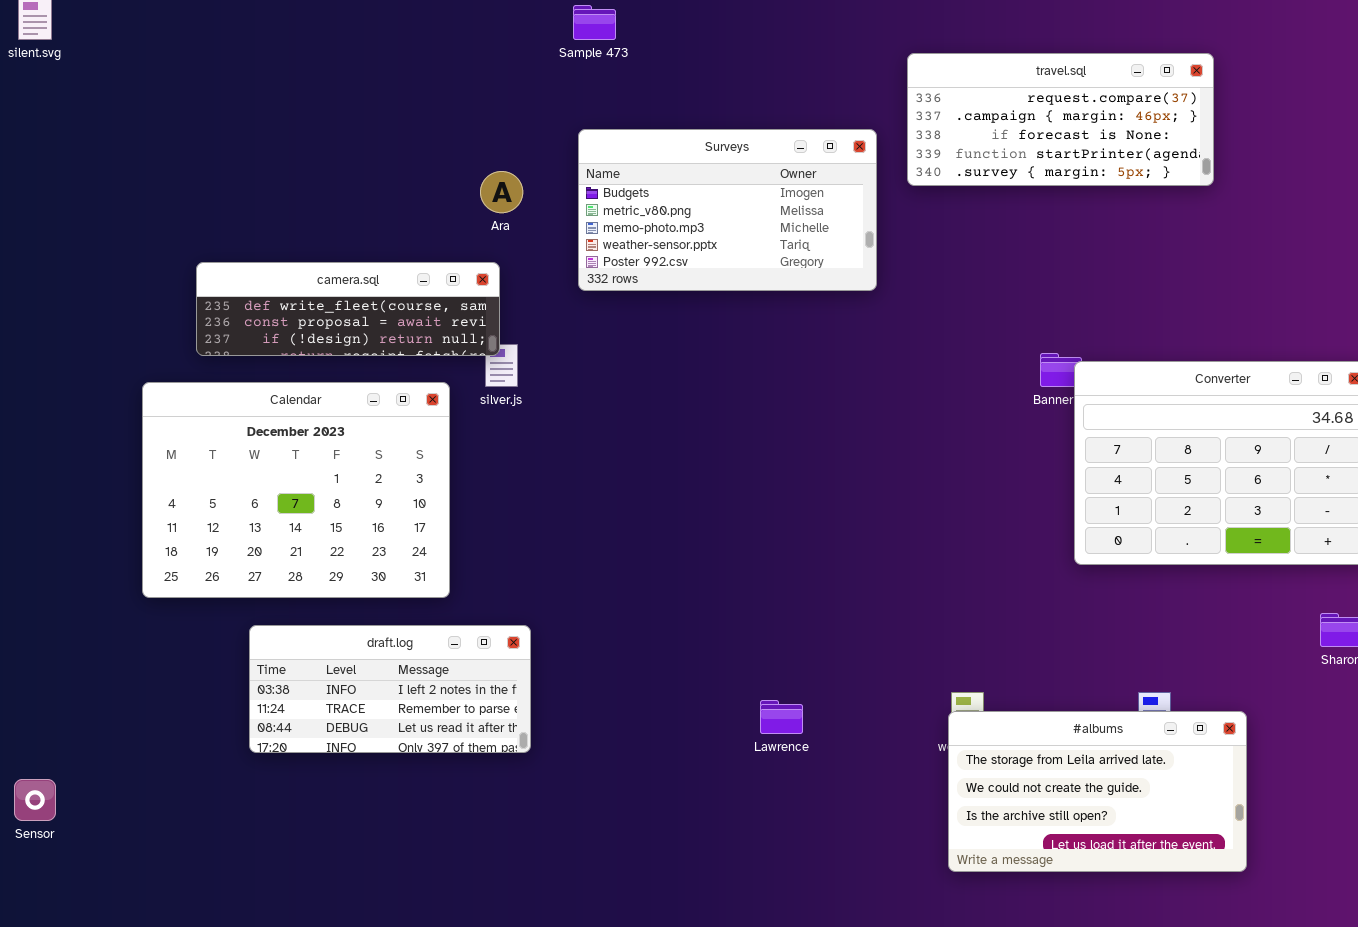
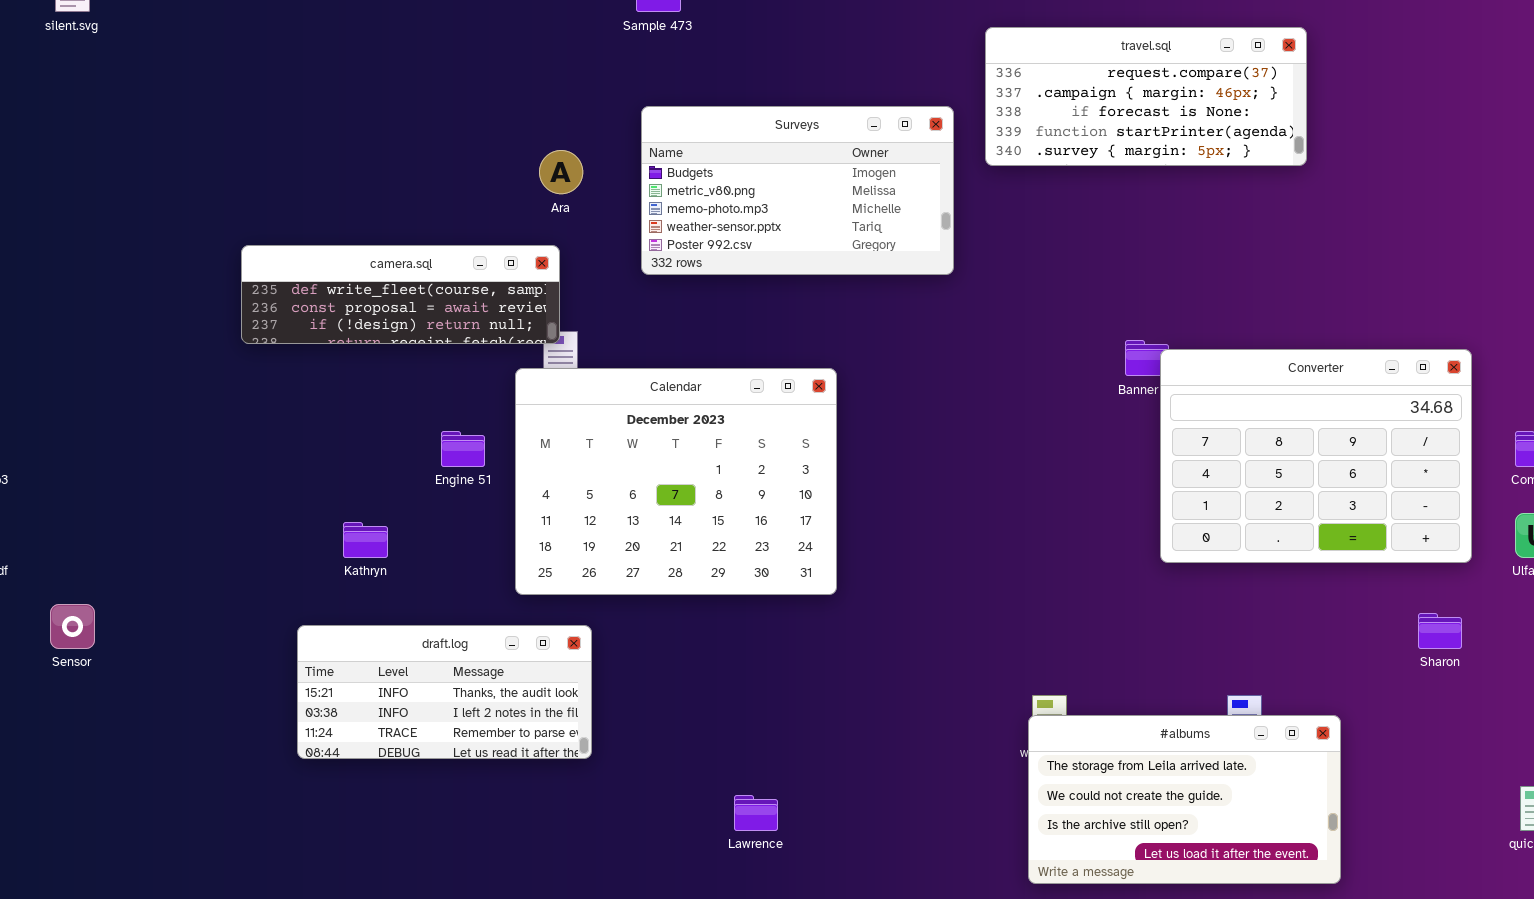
Calendar: [142,382,450,598] -> [515,368,837,595], moved
draft.log: [249,625,531,753] -> [297,625,592,759], scrolled up 1 row
Lawrence: [760,700,803,734] -> [734,795,778,831], moved
Sensor: [14,779,56,821] -> [50,604,95,649], moved

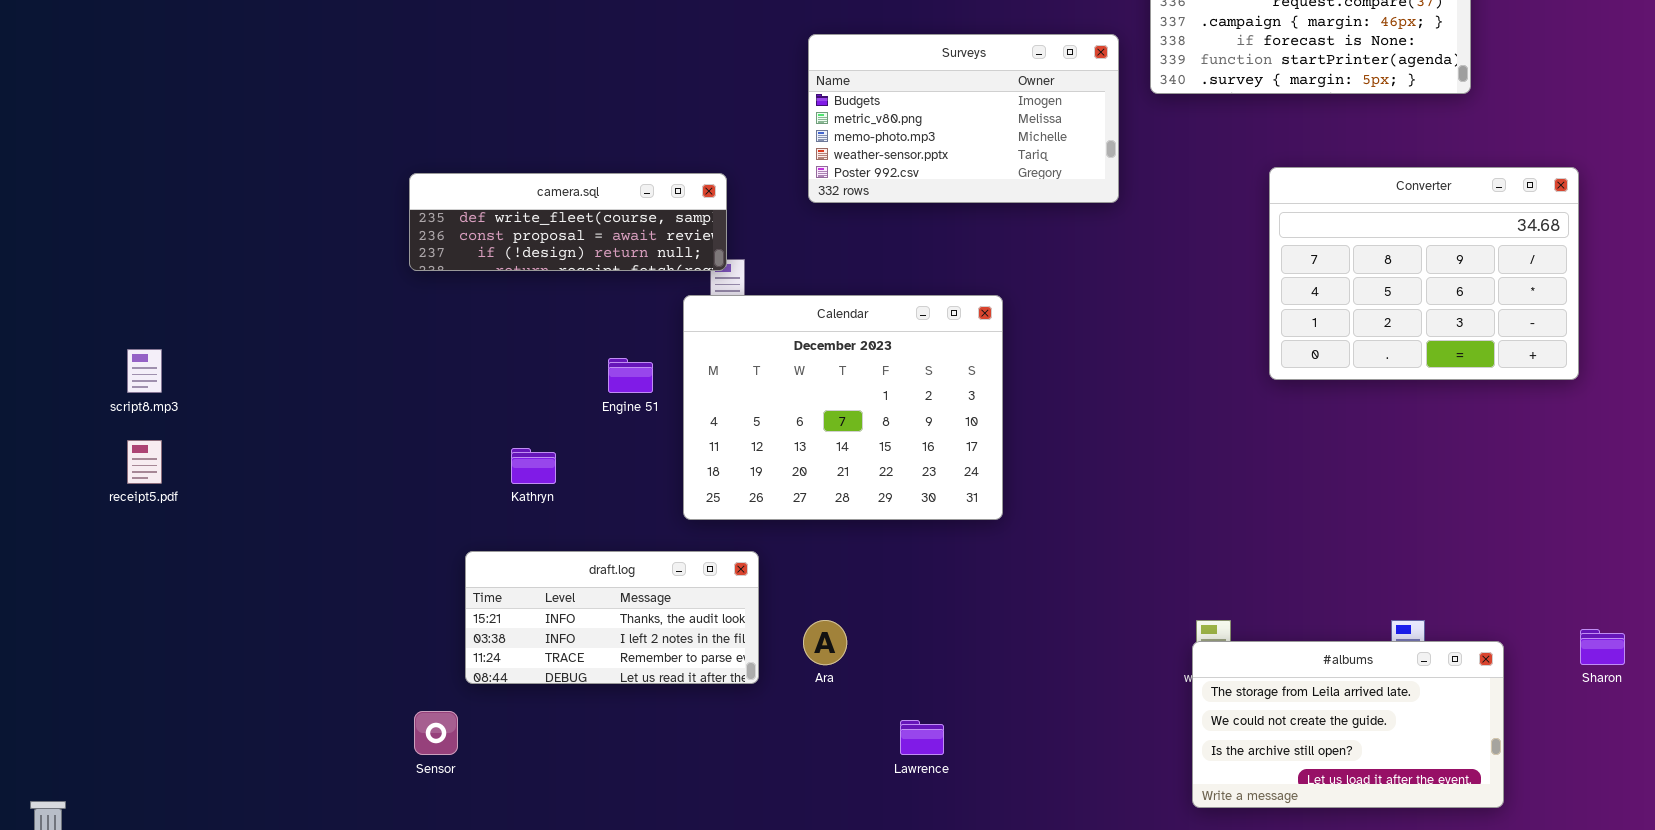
Ara: [539,150,583,194] -> [803,620,847,665], moved
Converter: [1160,349,1472,563] -> [1269,167,1579,380], moved
Sensor: [50,604,95,649] -> [414,711,458,755], moved
Sharon: [1418,613,1462,649] -> [1580,629,1625,665], moved

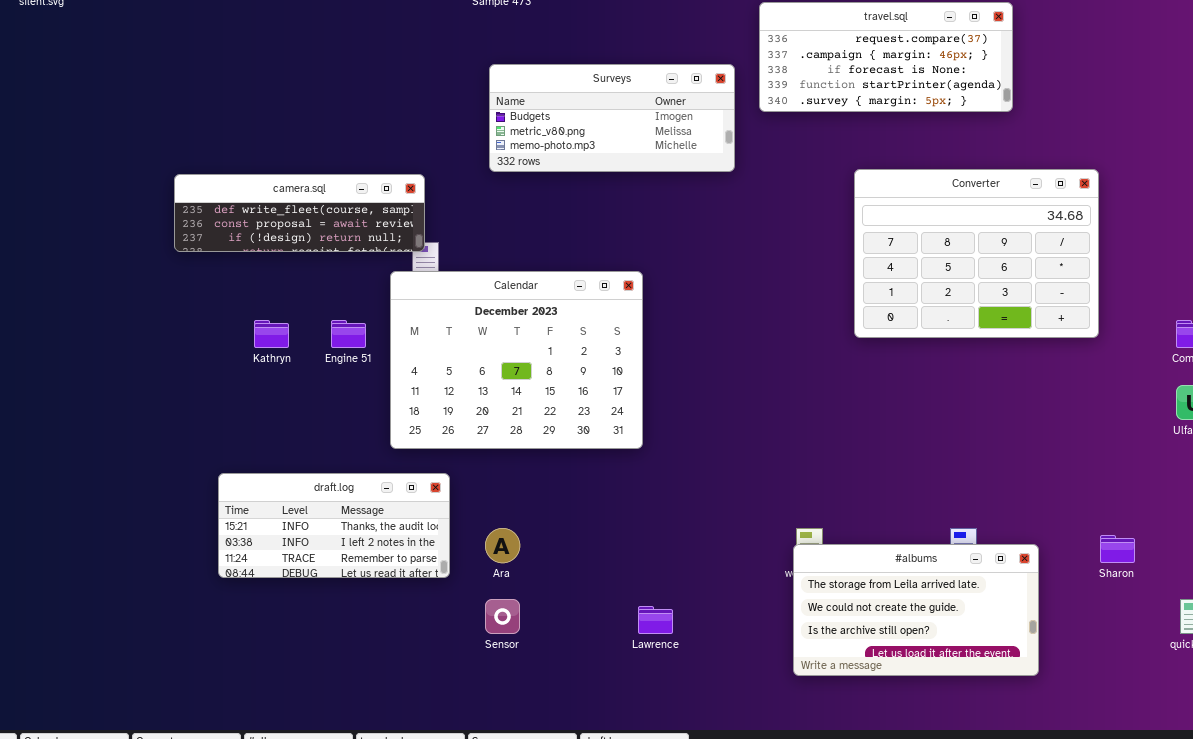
Surveys: [808,34,1119,203] -> [489,64,735,172], resized
Kathryn: [511,448,556,484] -> [254,320,289,348], moved
Sensor: [414,711,458,755] -> [485,599,520,634], moved
Lawrence: [900,720,944,755] -> [638,606,673,634], moved

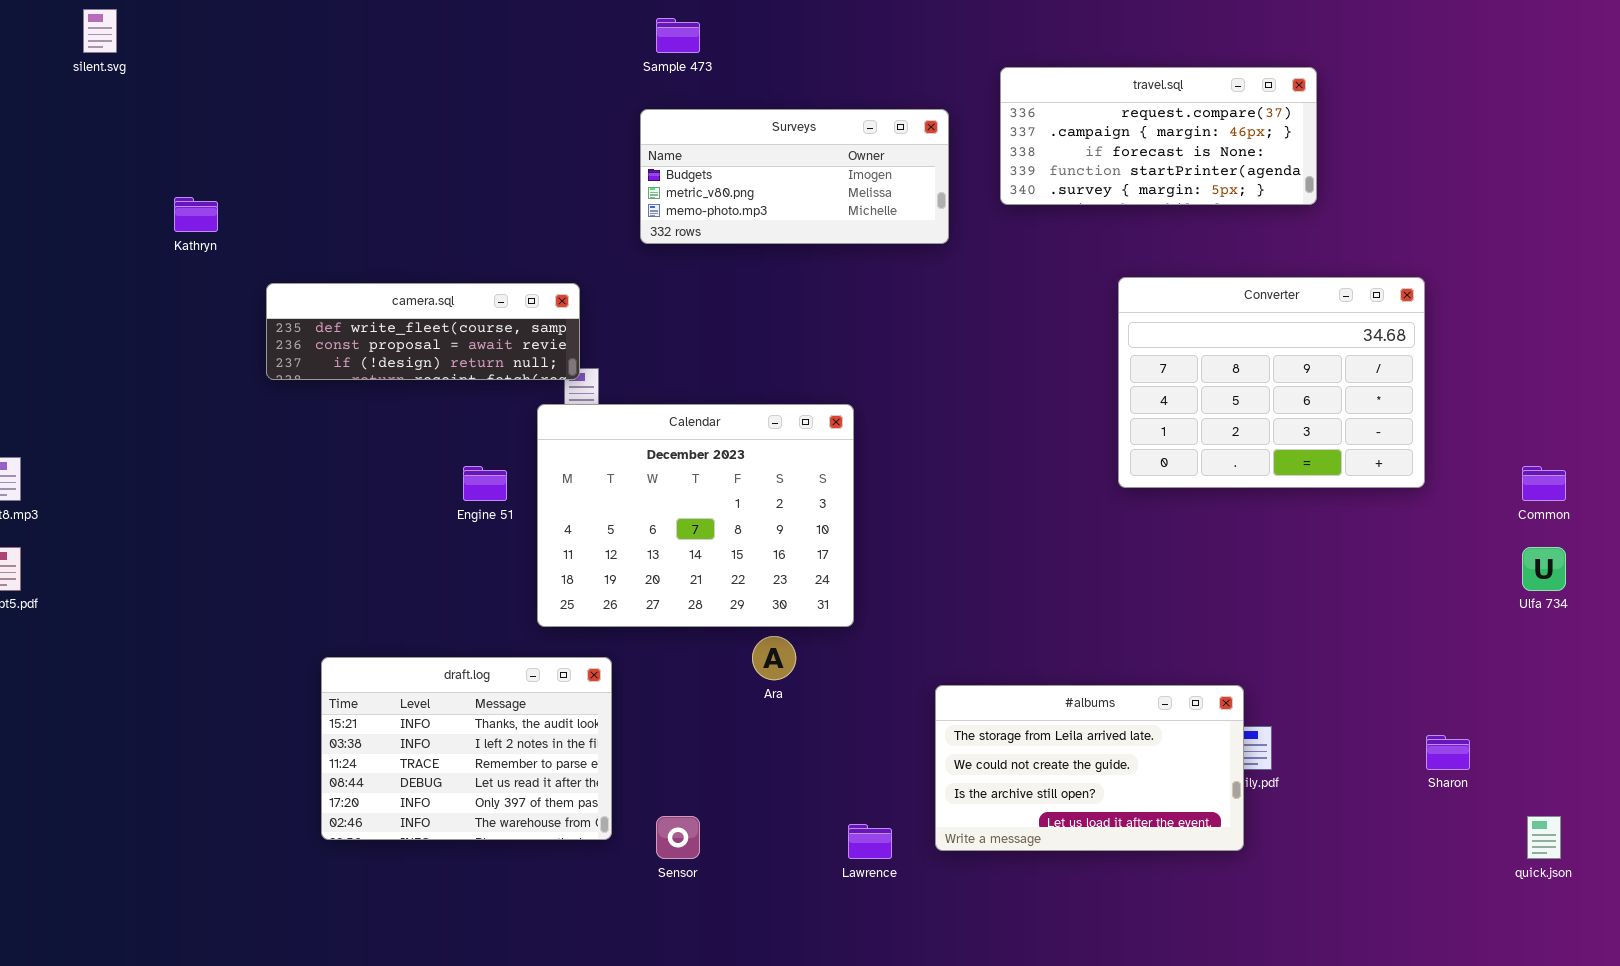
Surveys: [489,64,735,172] -> [640,109,949,244], moved
Kathryn: [254,320,289,348] -> [174,197,218,232], moved
draft.log: [218,473,450,578] -> [321,657,612,840], resized
Ara: [485,528,520,563] -> [752,636,796,680], moved
#albums: [793,544,1039,676] -> [935,685,1244,851], moved

